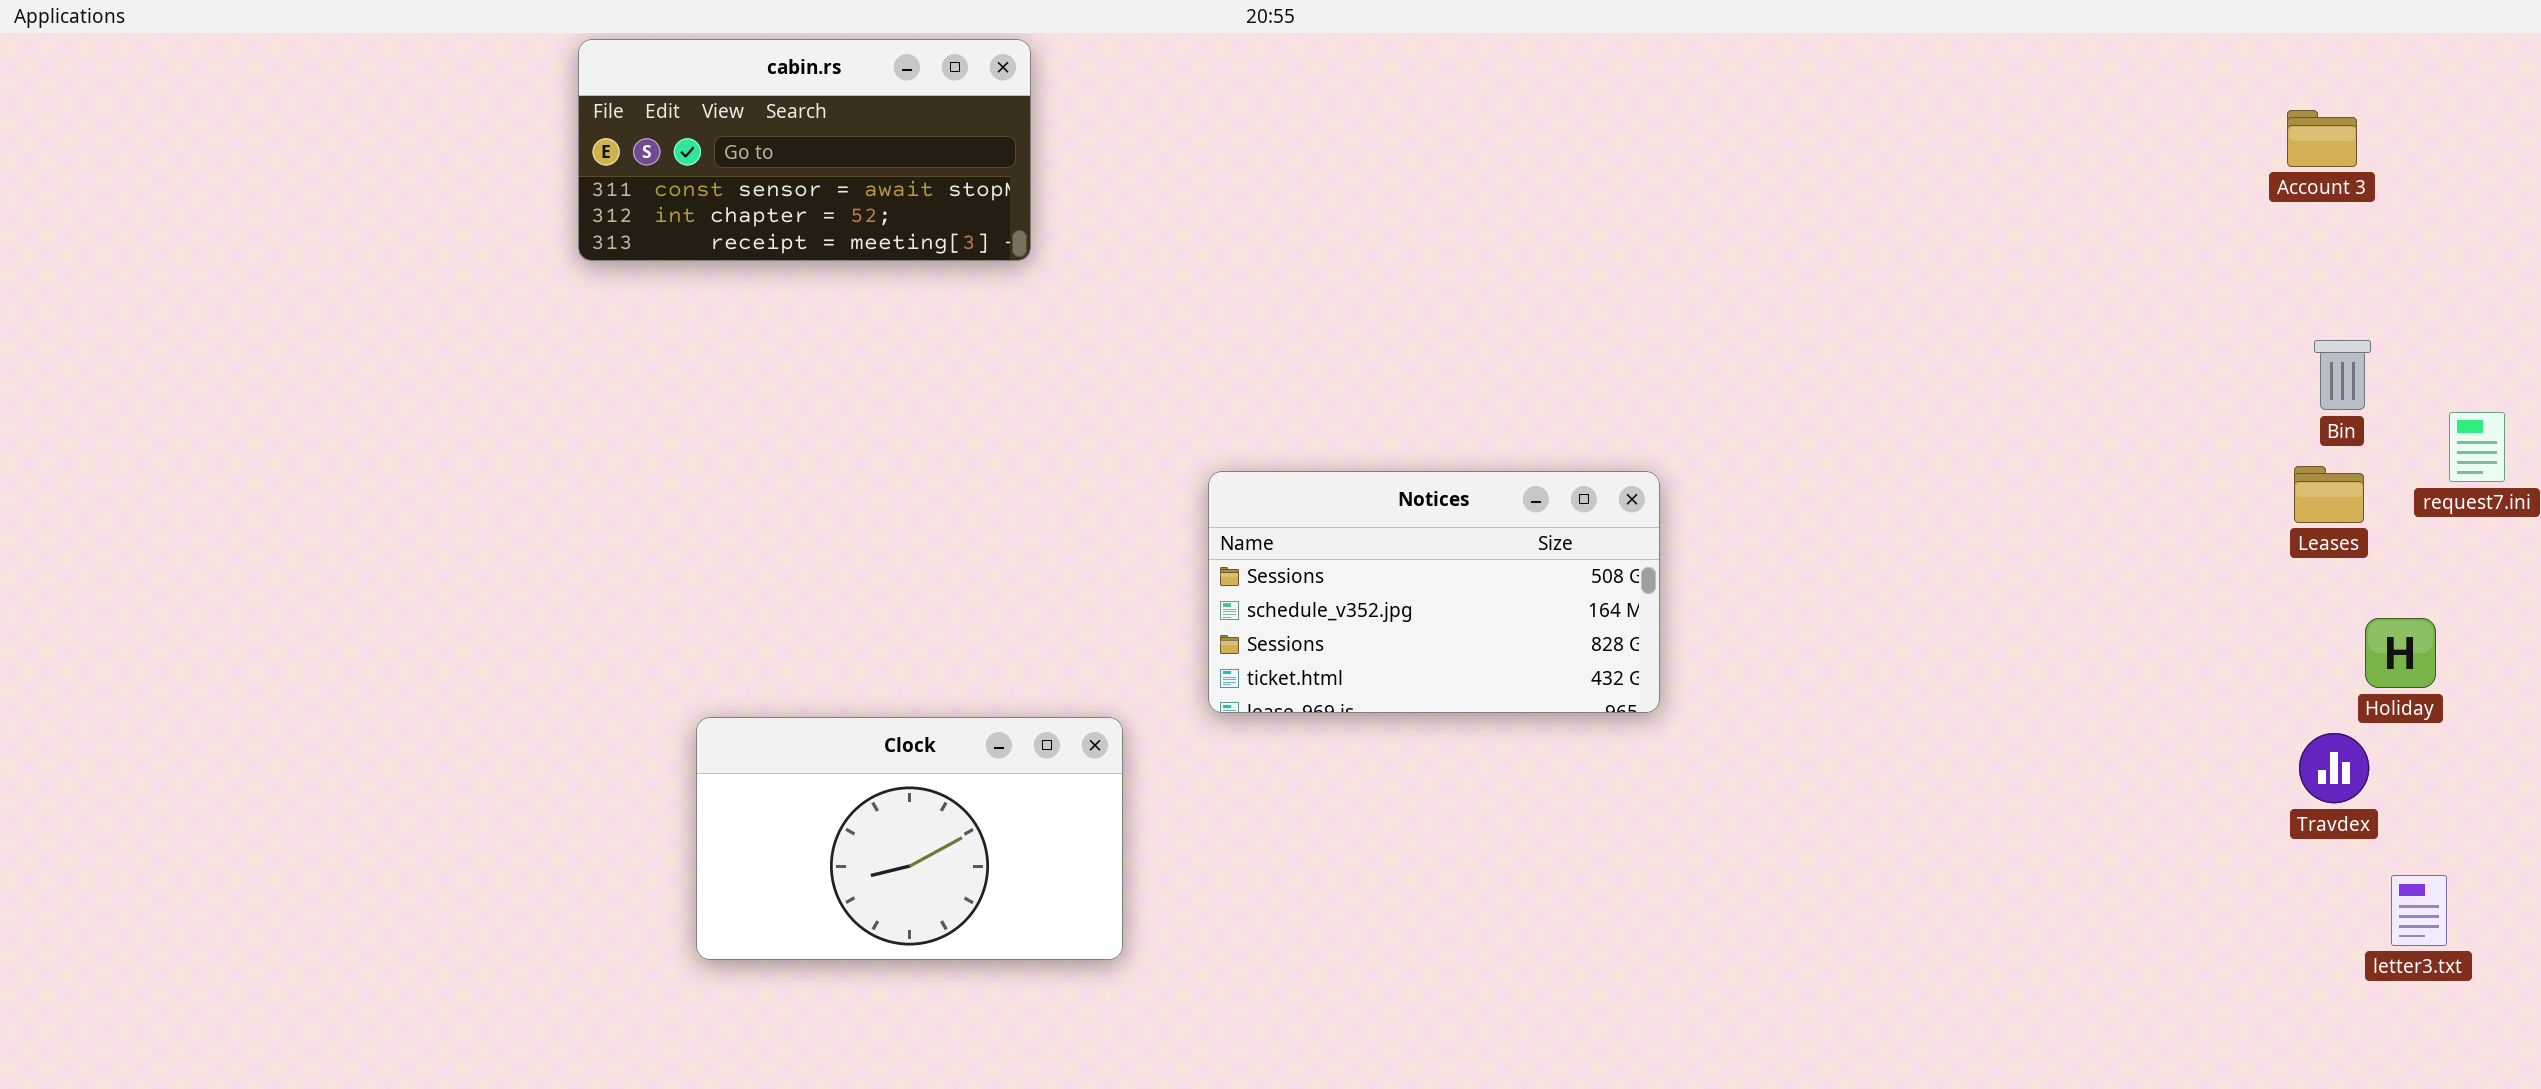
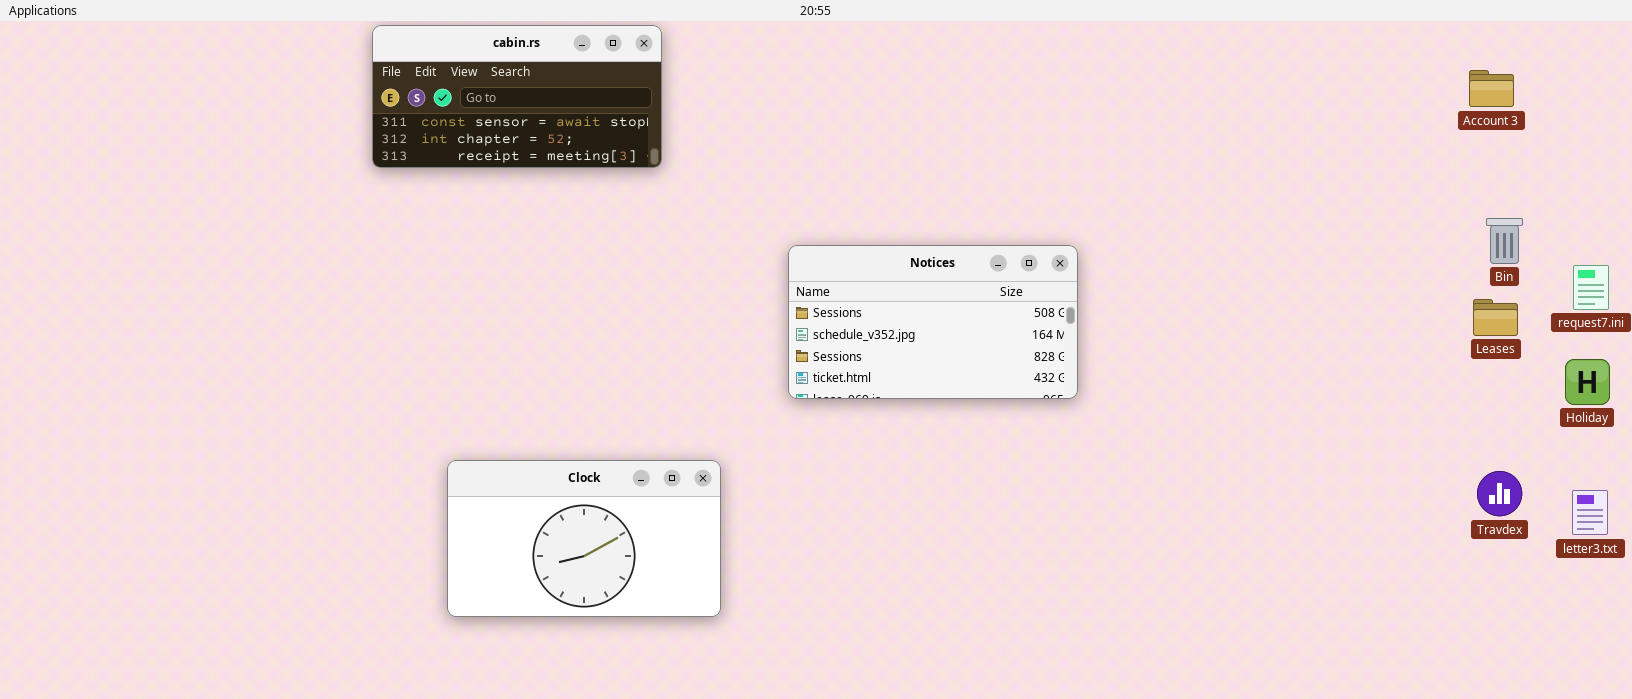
Notices: [1208,471,1660,713] -> [788,245,1078,399], moved
Holiday: [2365,618,2436,688] -> [1565,359,1610,405], moved
letter3.txt: [2391,875,2447,946] -> [1572,490,1608,535], moved

